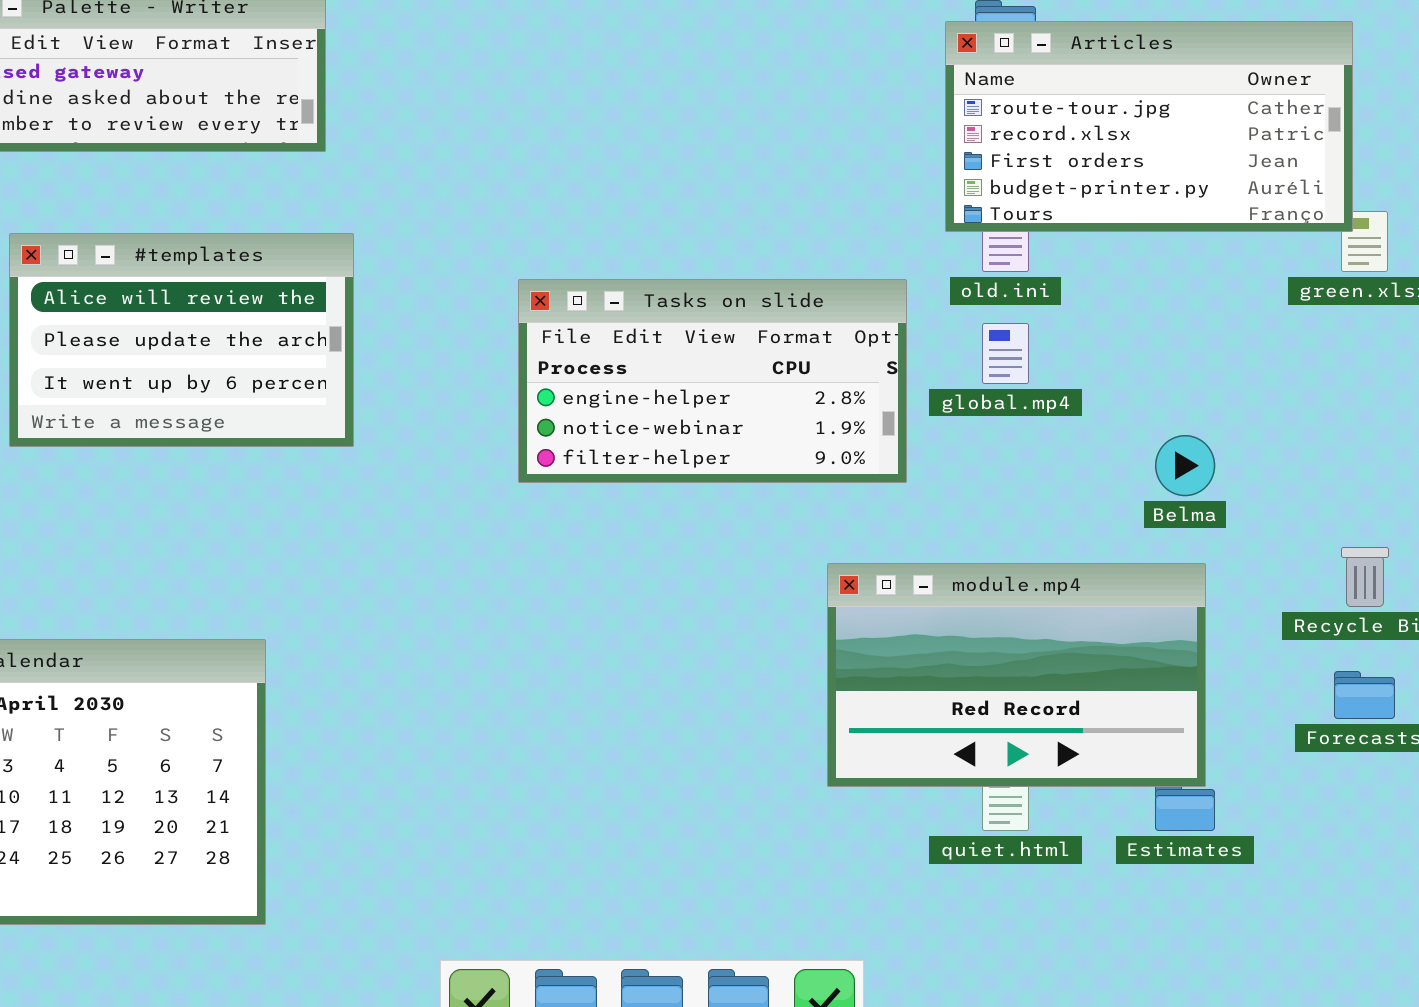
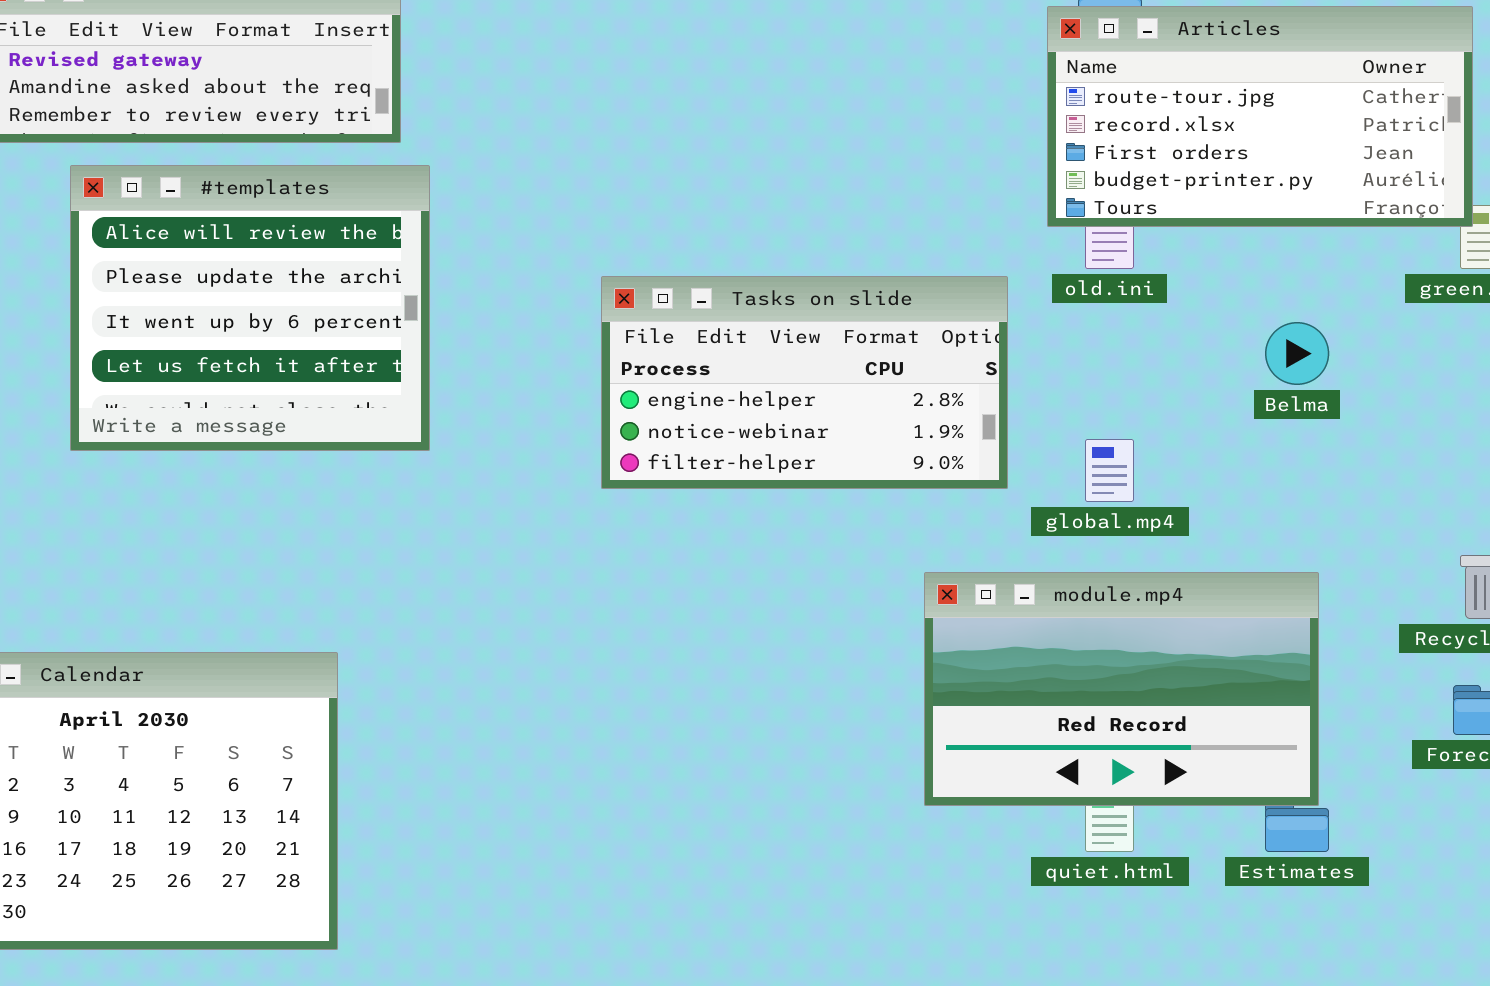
#templates: [9,233,354,447] -> [70,165,430,451], resized
global.mp4: [982,323,1029,384] -> [1085,439,1134,502], moved
Belma: [1155,435,1215,496] -> [1265,322,1329,385], moved

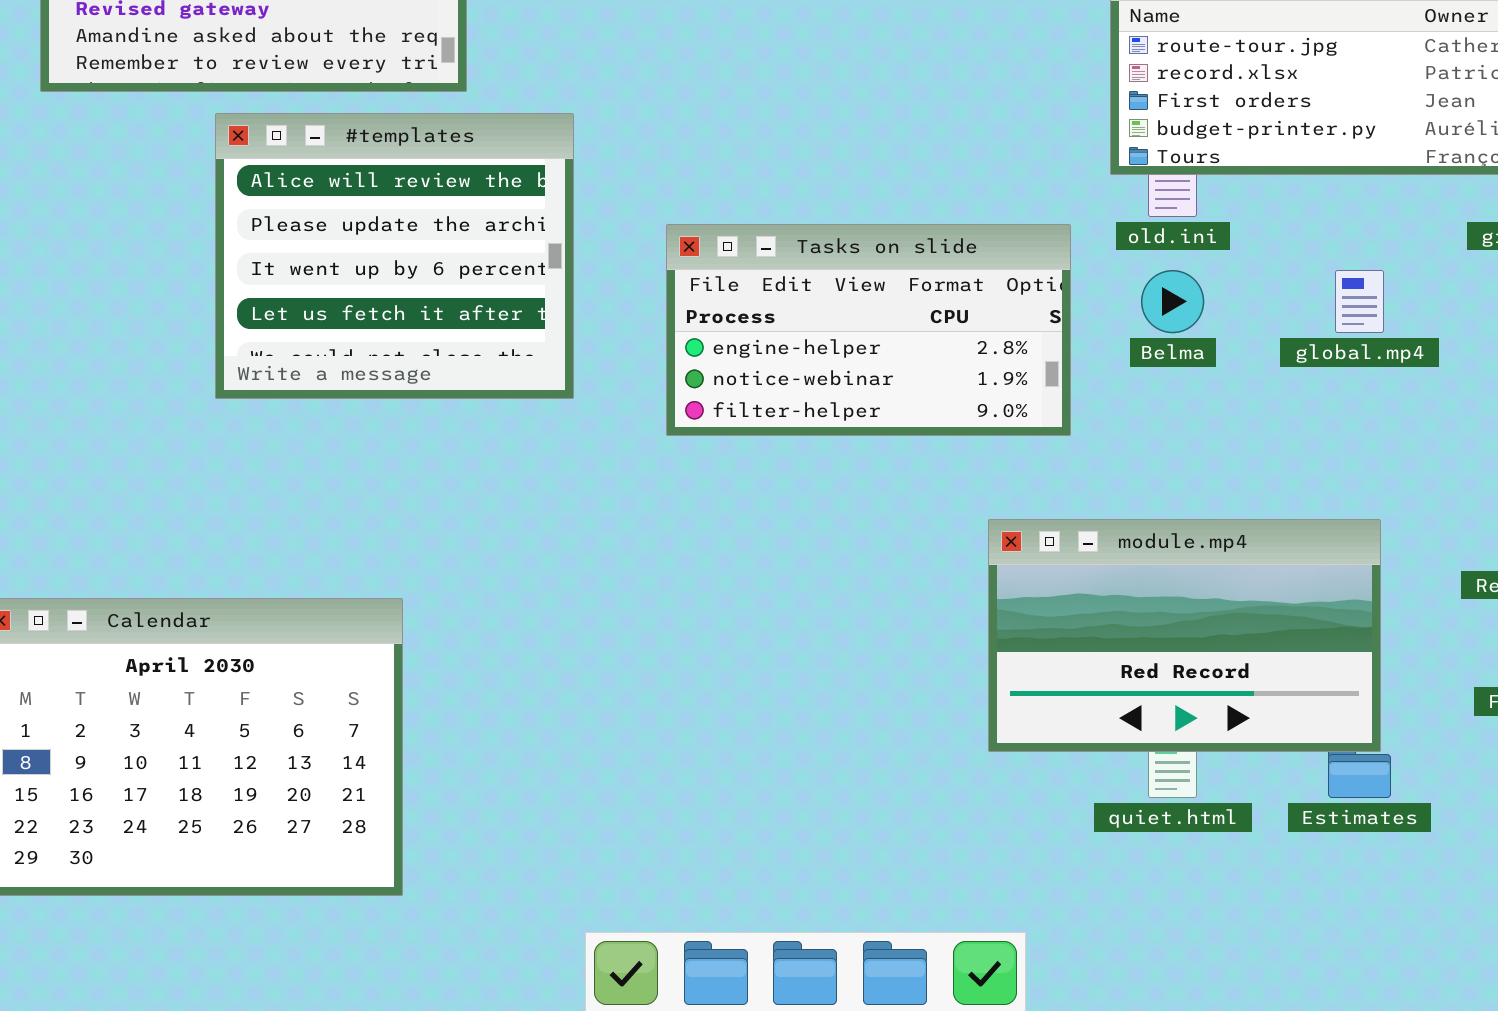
#templates: [70,165,430,451] -> [215,113,574,399], moved
Belma: [1265,322,1329,385] -> [1141,270,1204,333], moved
global.mp4: [1085,439,1134,502] -> [1335,270,1384,333], moved

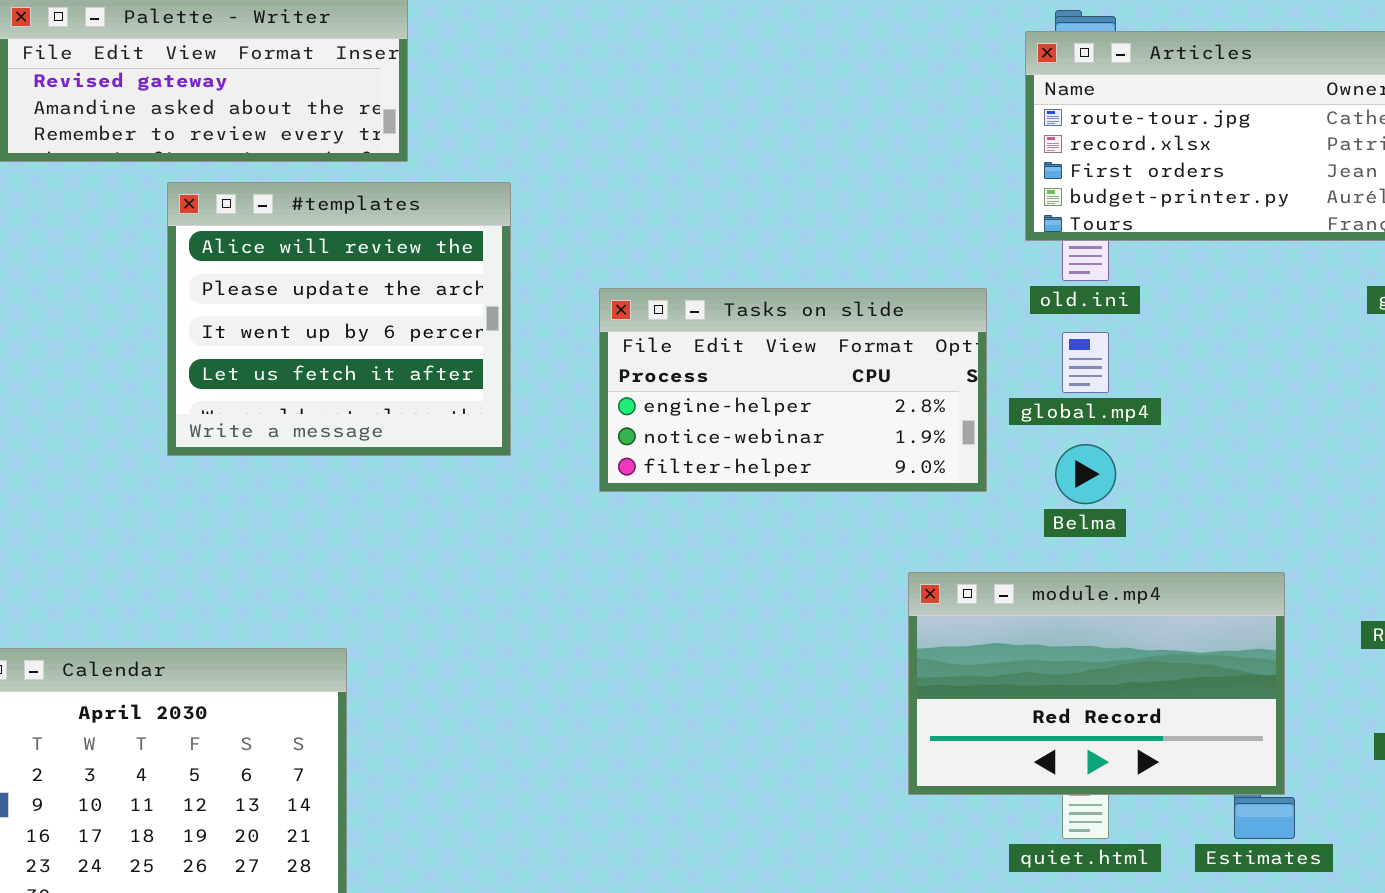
Belma: [1141,270,1204,333] -> [1055,444,1116,504], moved
global.mp4: [1335,270,1384,333] -> [1062,332,1109,393], moved

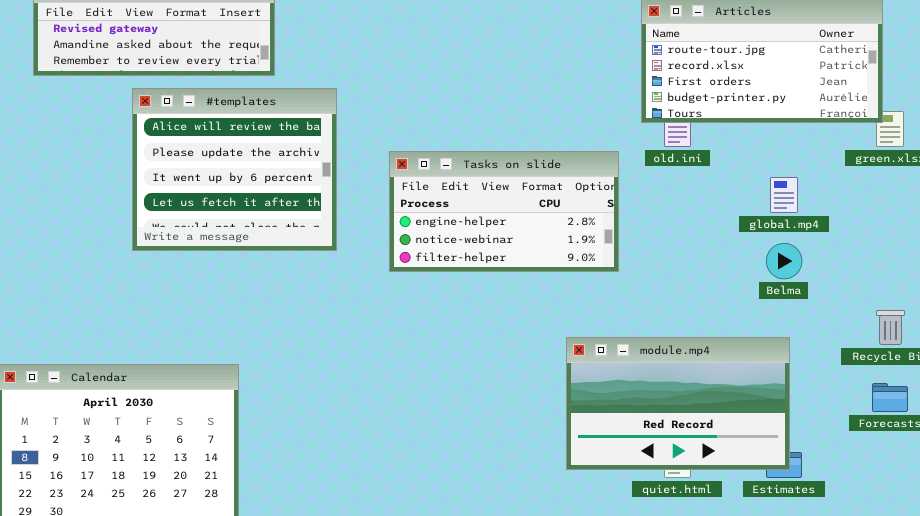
global.mp4: [1062,332,1109,393] -> [770,177,798,213], moved
Belma: [1055,444,1116,504] -> [766,243,802,279], moved
module.mp4: [908,572,1285,795] -> [566,337,790,470], moved

